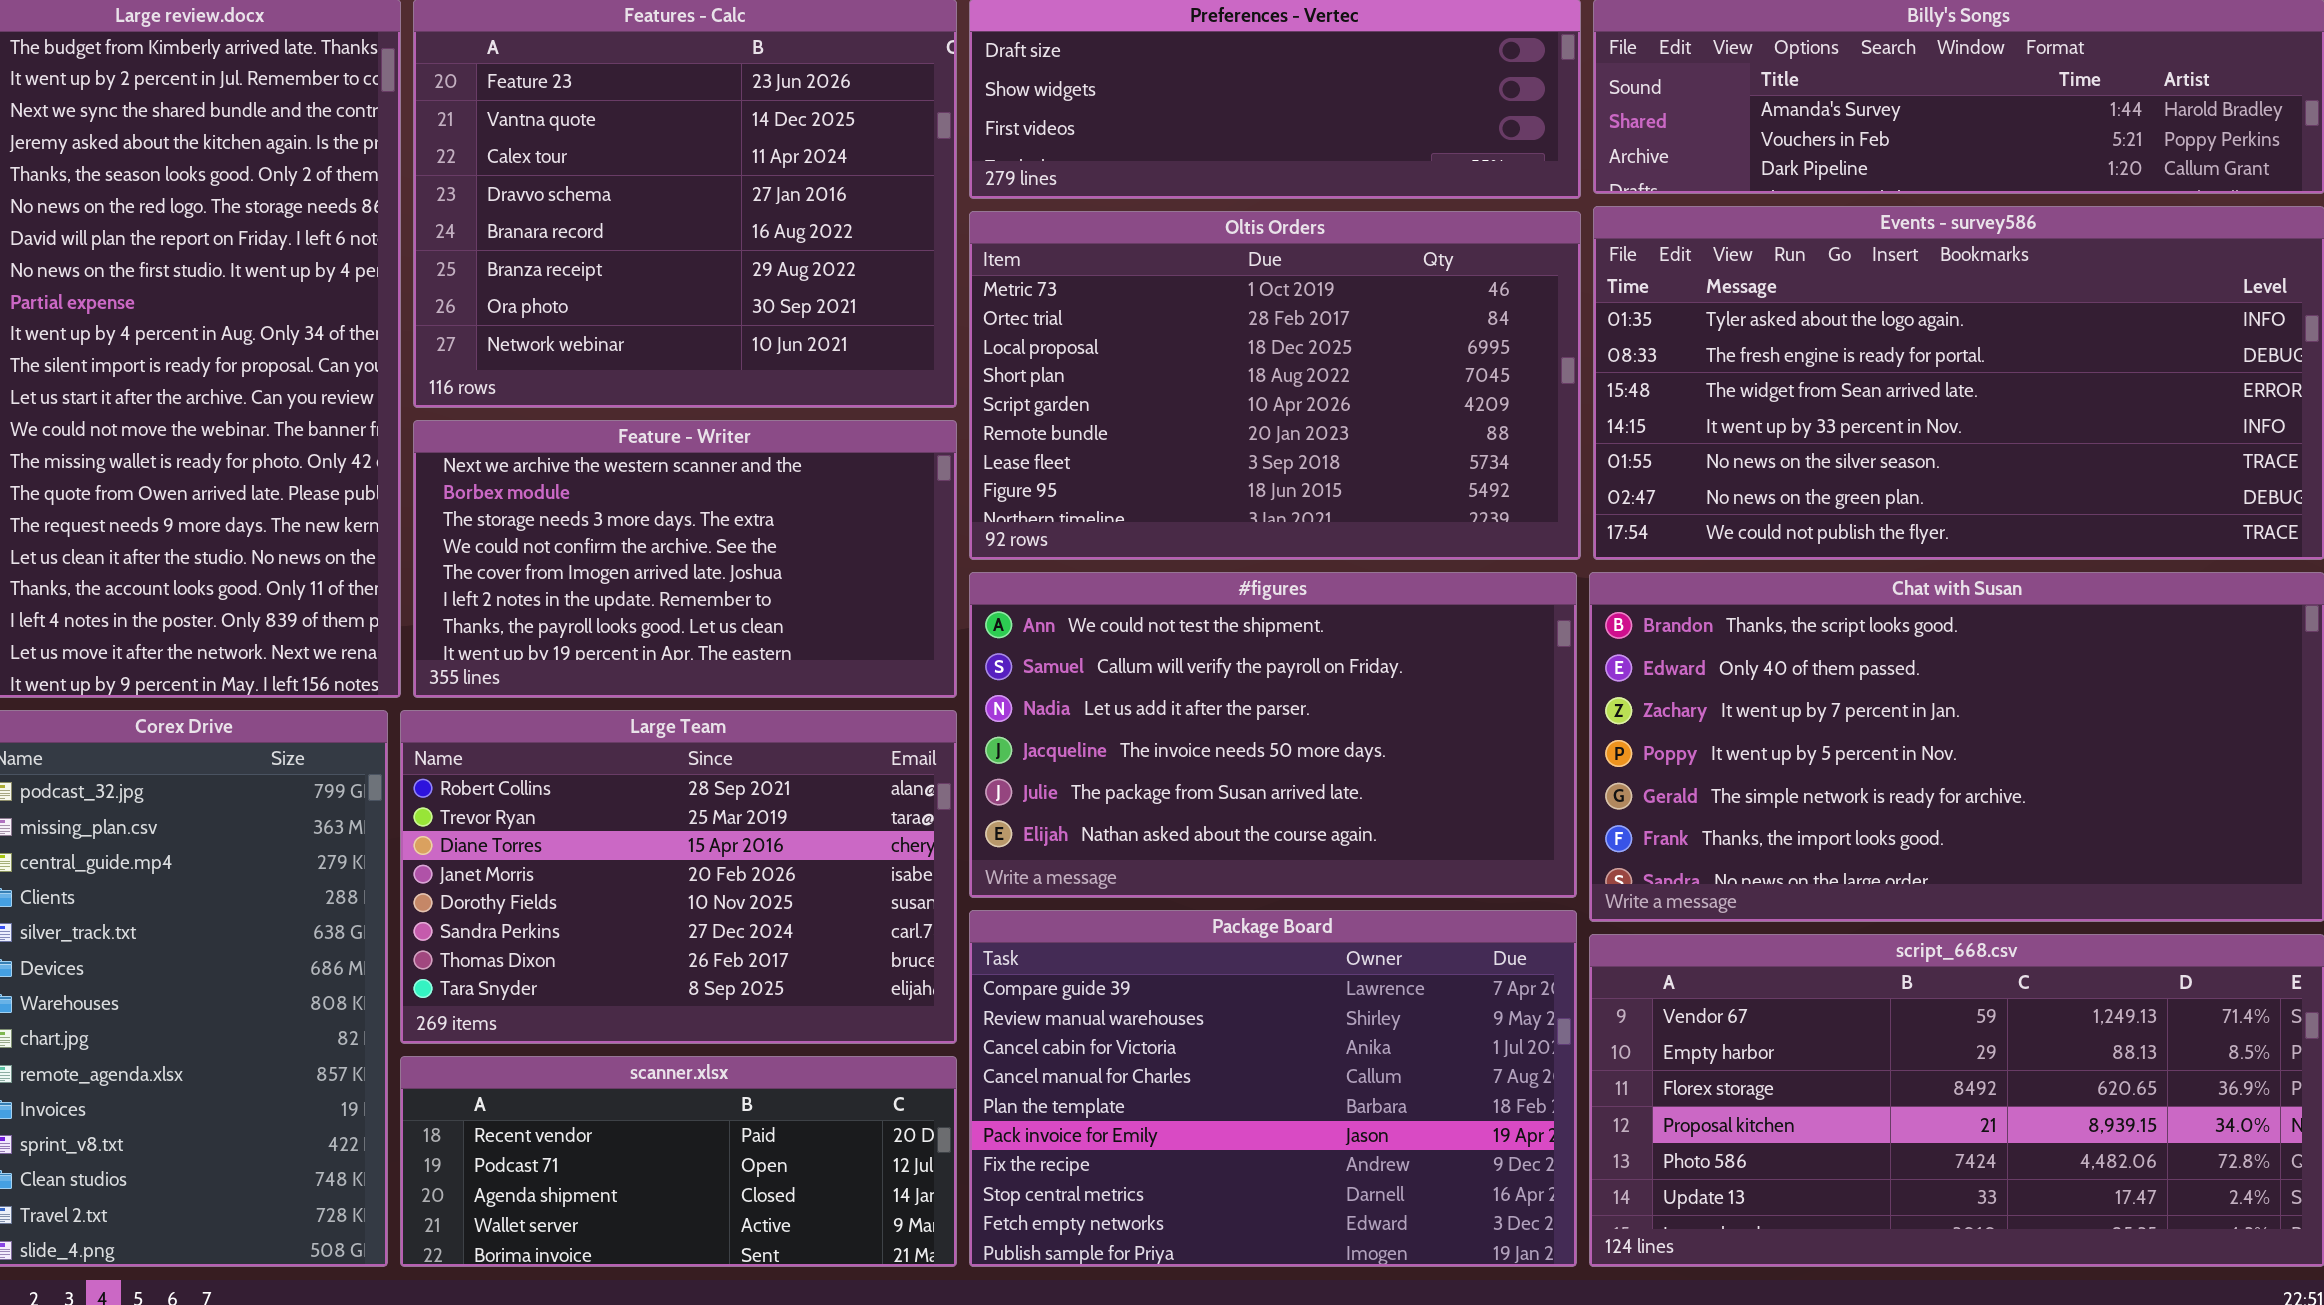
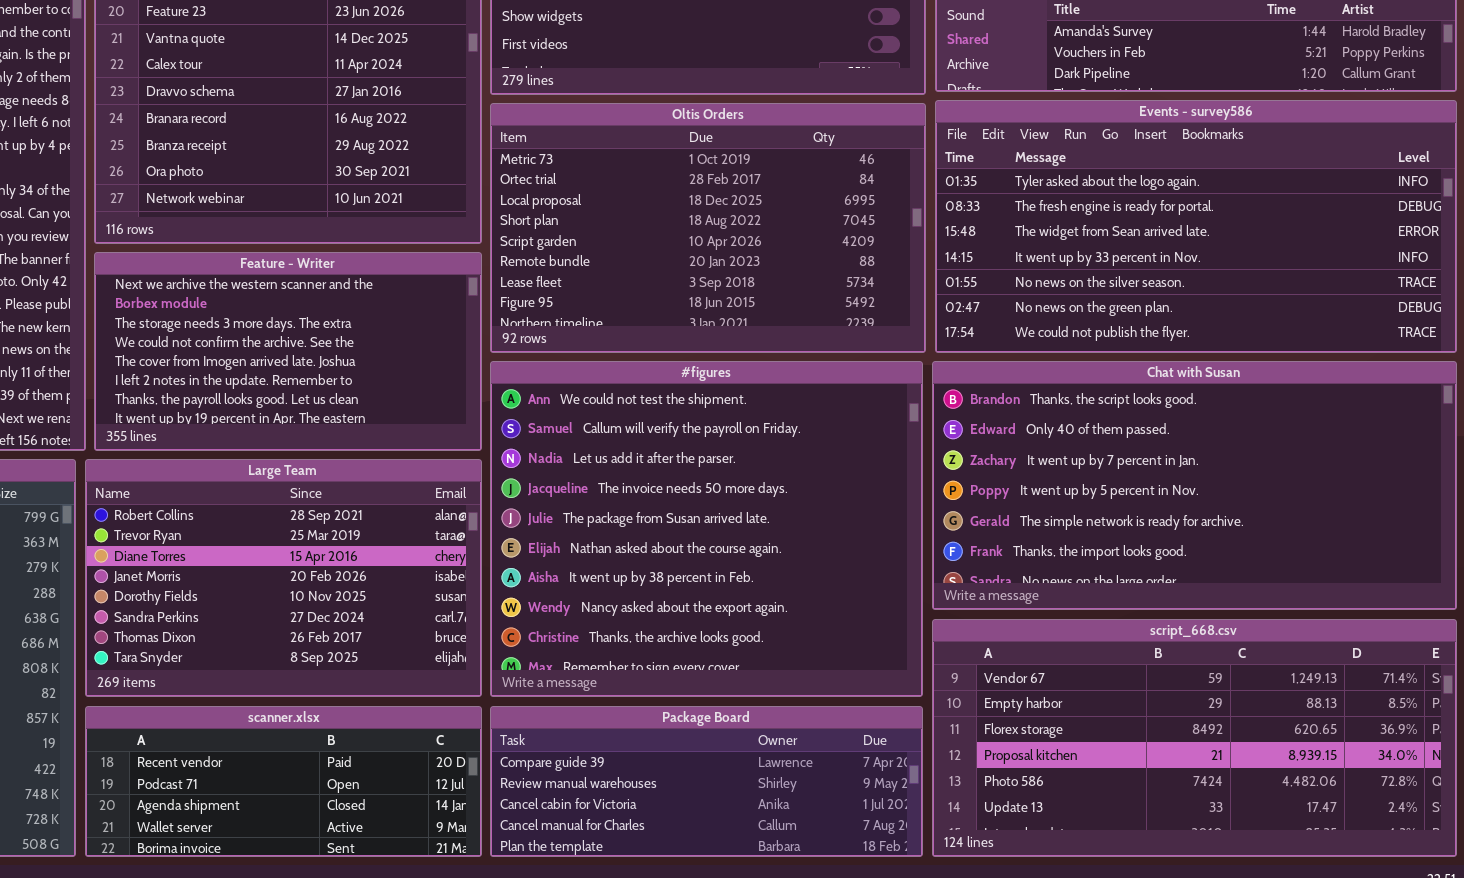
#figures: [969,572,1577,898] -> [490,361,923,697], resized
Package Board: [969,910,1577,1267] -> [490,706,923,857], resized

